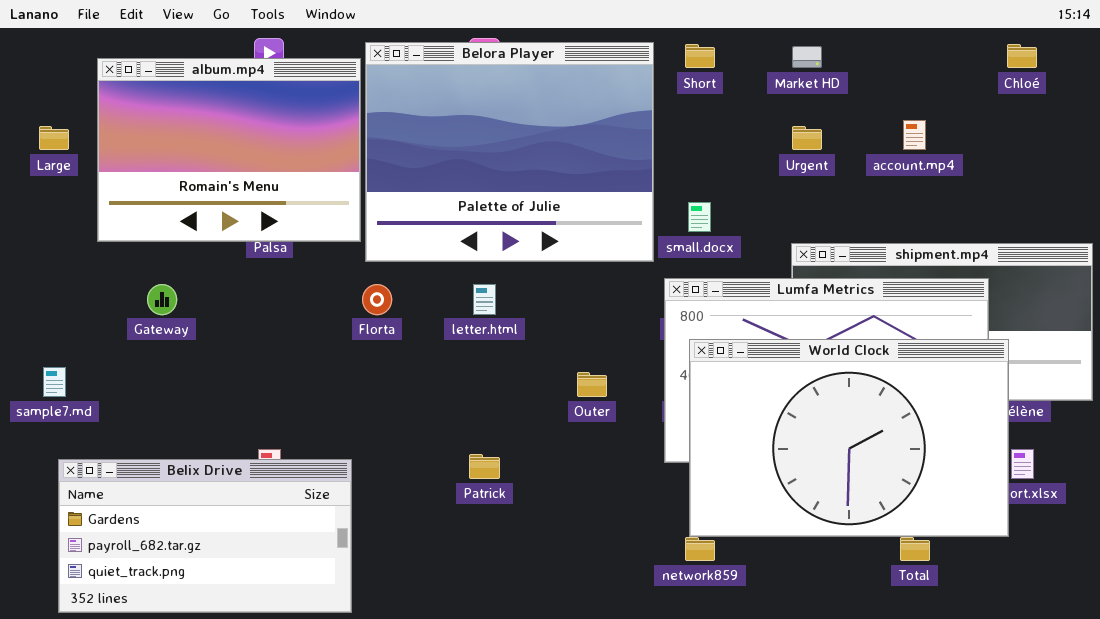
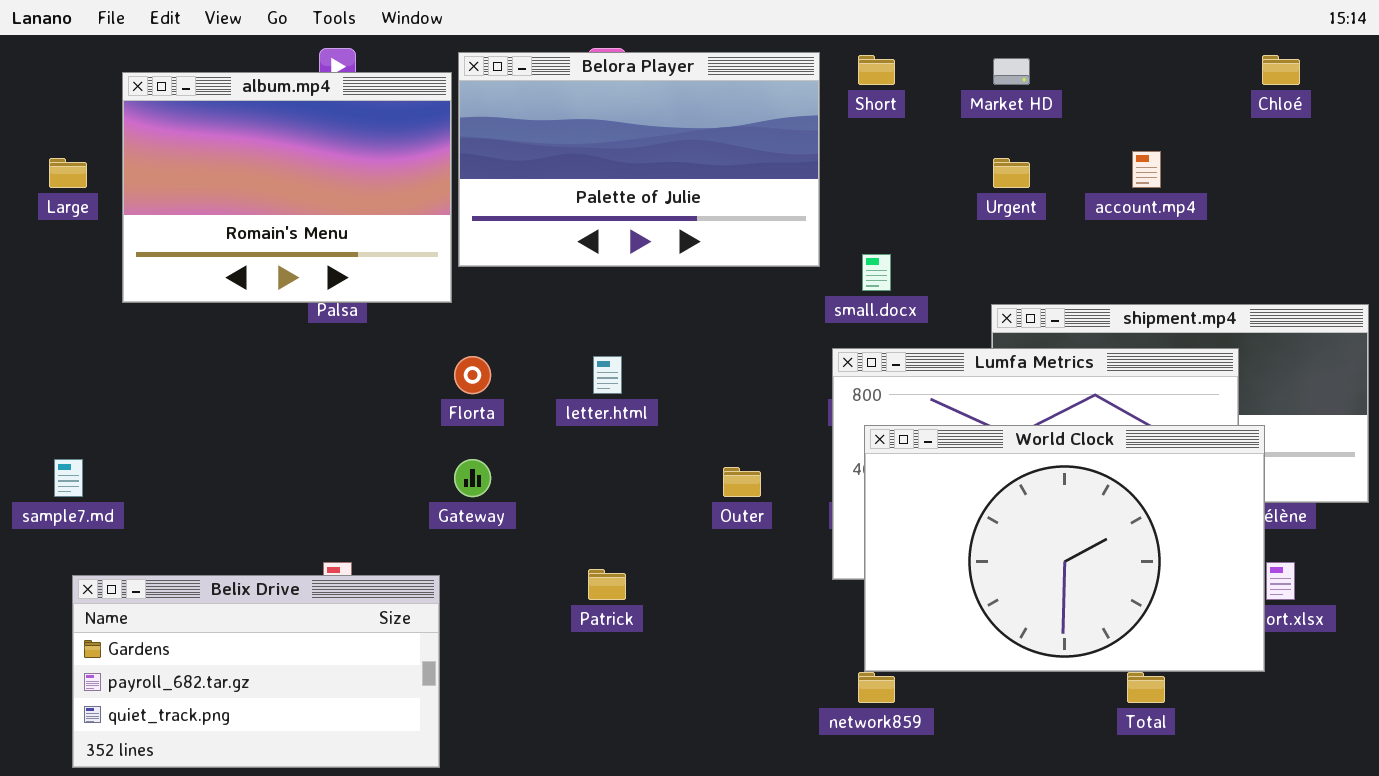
Belora Player: [365,42,654,262] -> [458,52,820,267], resized
Gateway: [147,284,177,315] -> [454,459,491,497], moved

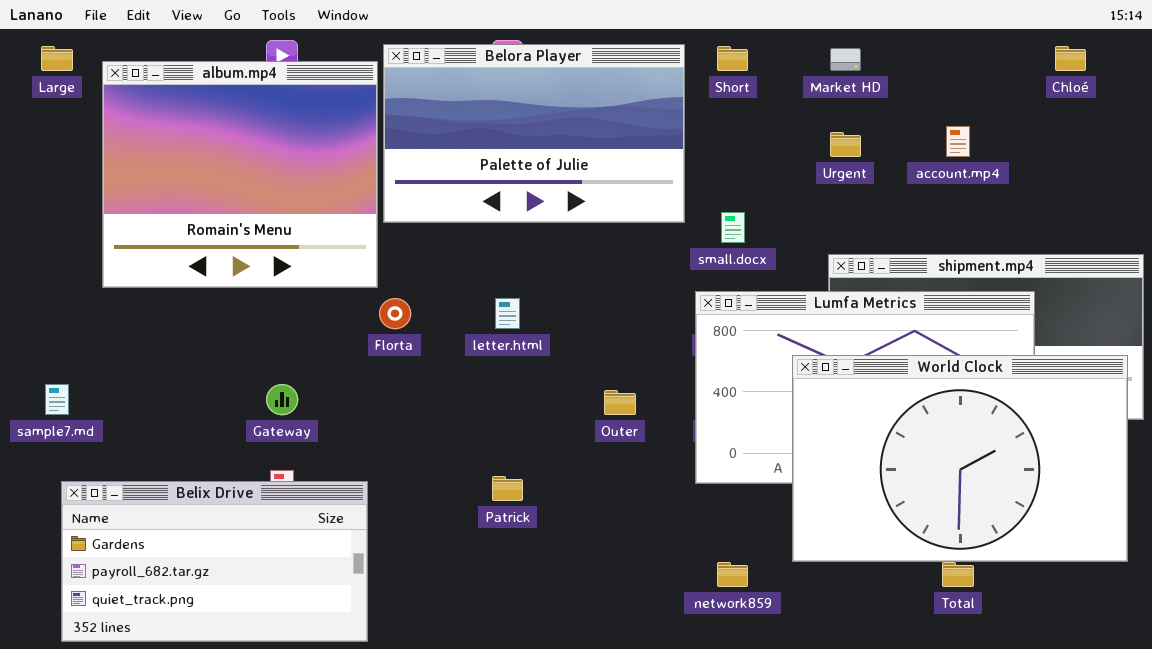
album.mp4: [122,72,452,303] -> [102,61,378,288], resized
Large: [49,158,87,188] -> [41,46,73,71], moved
World Clock: [864,425,1265,672] -> [792,355,1128,562], moved
Gateway: [454,459,491,497] -> [266,384,298,415], moved

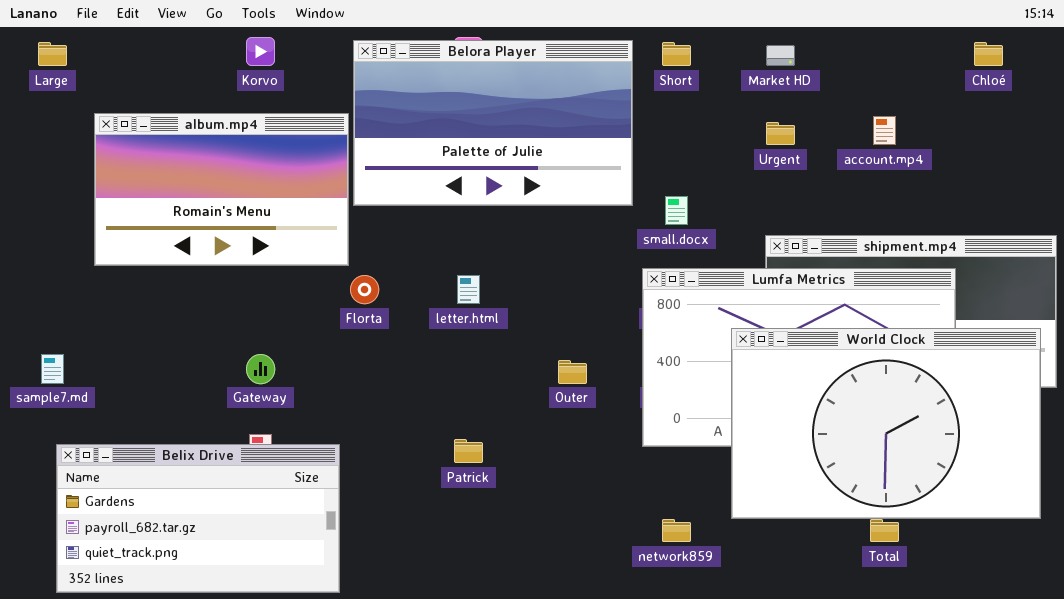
album.mp4: [102,61,378,288] -> [94,113,349,266], resized

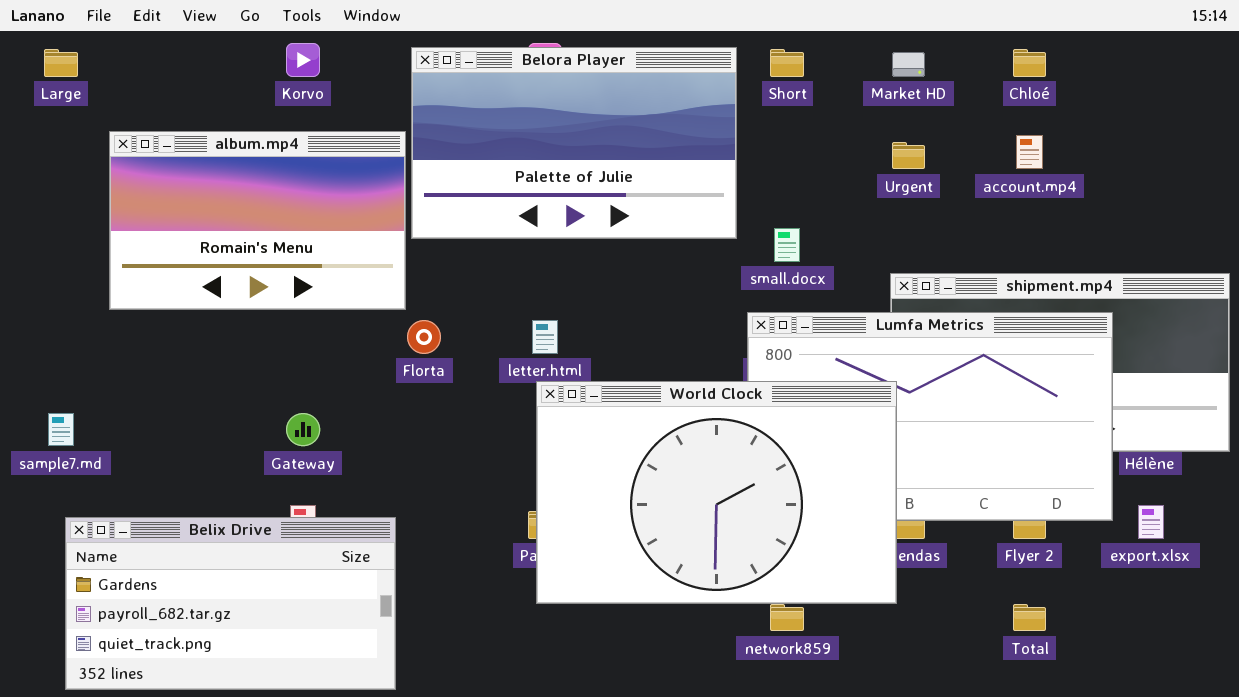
Chloé: [974,42,1003,66] -> [1013,49,1046,77], moved
World Clock: [731,328,1041,519] -> [536,381,897,604], moved

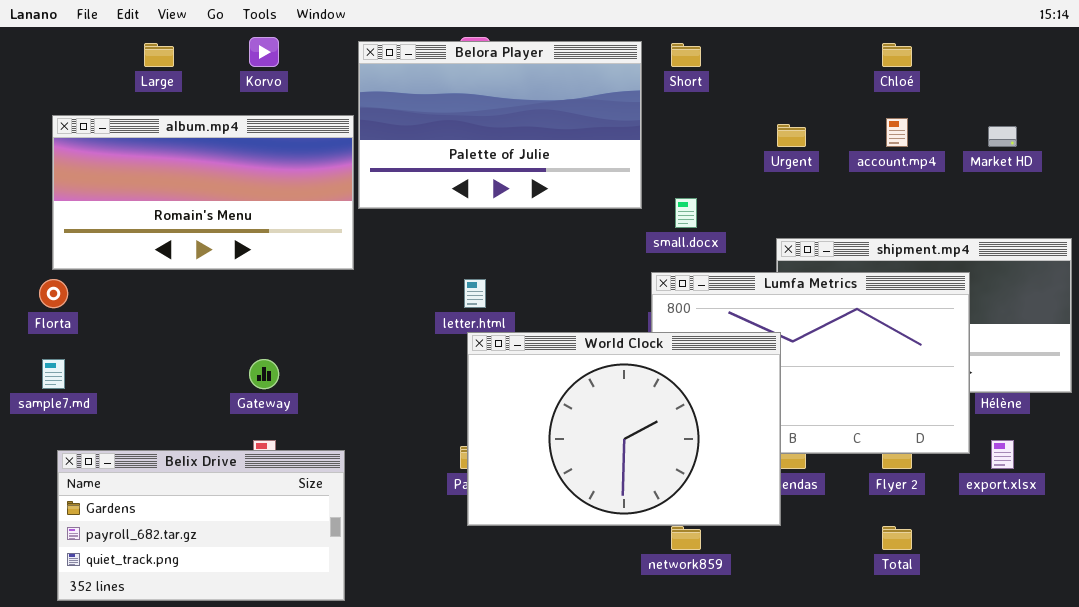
Large: [44,49,78,77] -> [144,43,174,67], moved
Market HD: [892,52,925,77] -> [988,126,1017,147], moved
album.mp4: [109,131,406,310] -> [52,115,354,270], resized
Florta: [407,320,441,354] -> [39,279,68,308], moved

